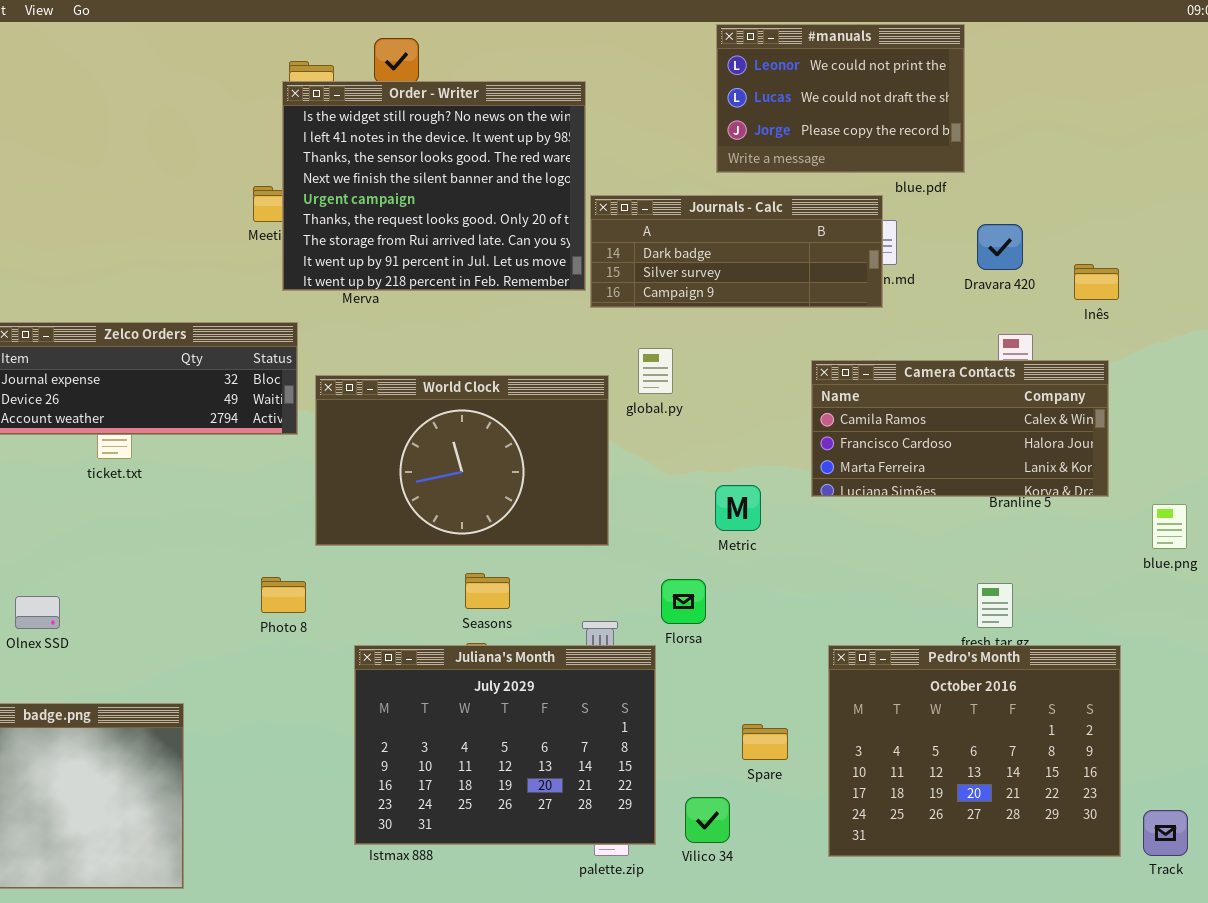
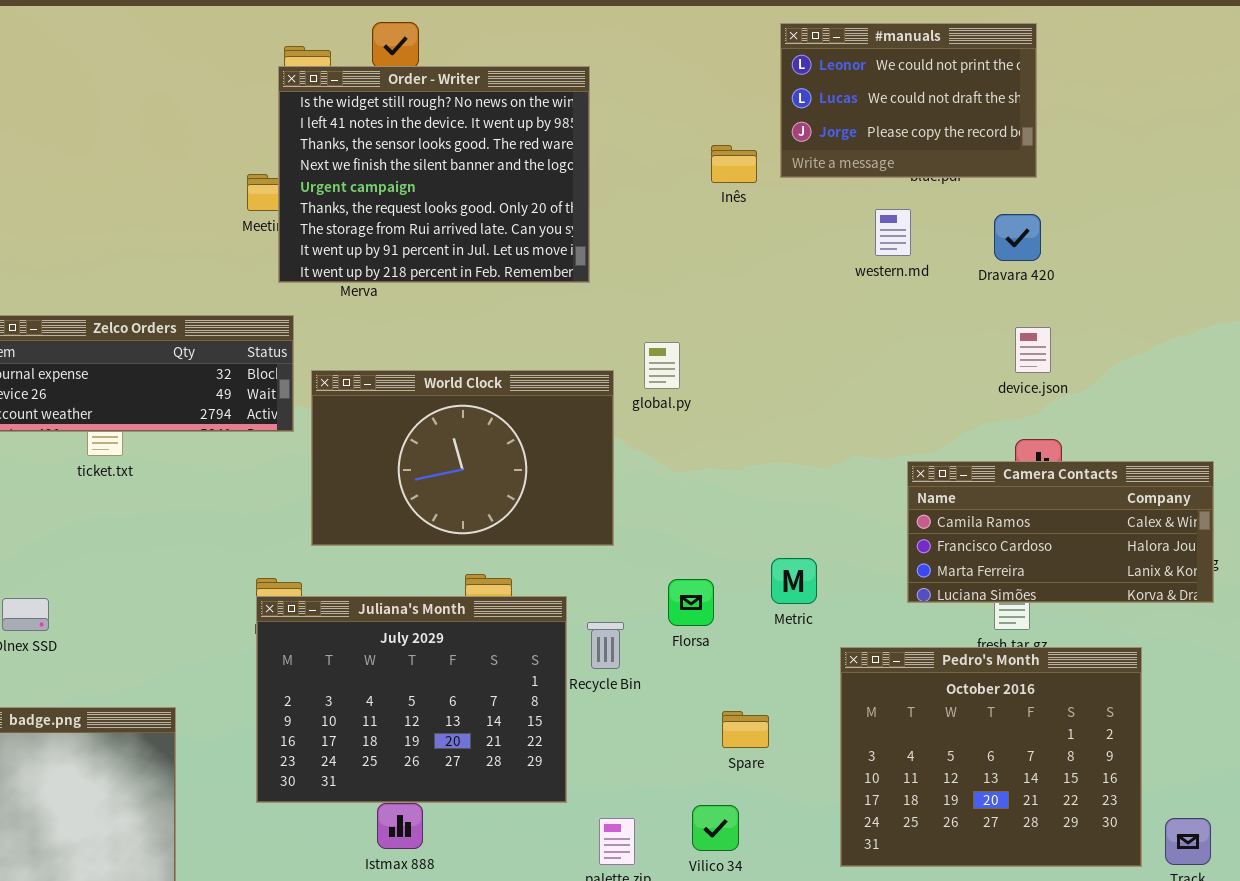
#manuals: [716,24,965,173] -> [780,23,1037,178], moved
Journals - Calc: [590,195,883,308] -> none, closed
Inês: [1074,264,1119,300] -> [711,145,757,183], moved
Camera Contacts: [811,360,1109,497] -> [907,461,1214,603], moved
Metric: [715,485,761,531] -> [771,558,817,604], moved
Juliana's Month: [354,645,656,845] -> [256,596,567,803], moved
Spare: [742,724,788,760] -> [722,711,769,748], moved

